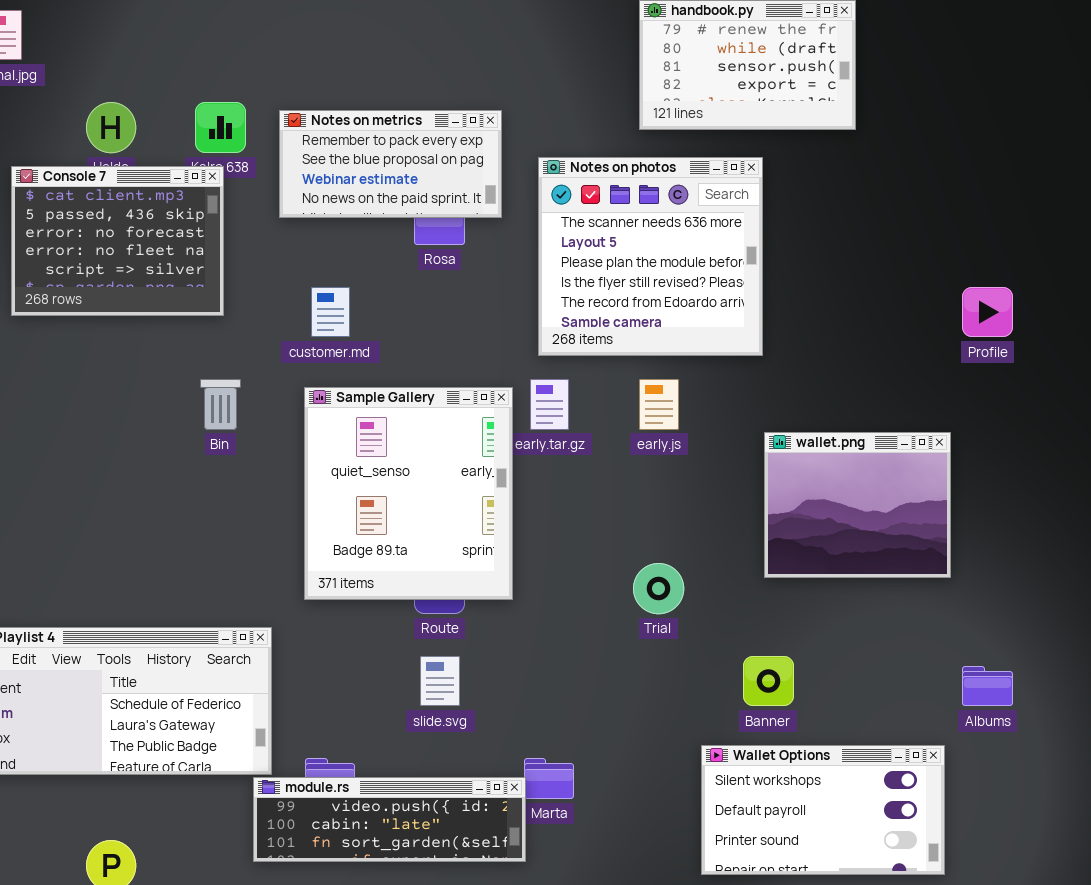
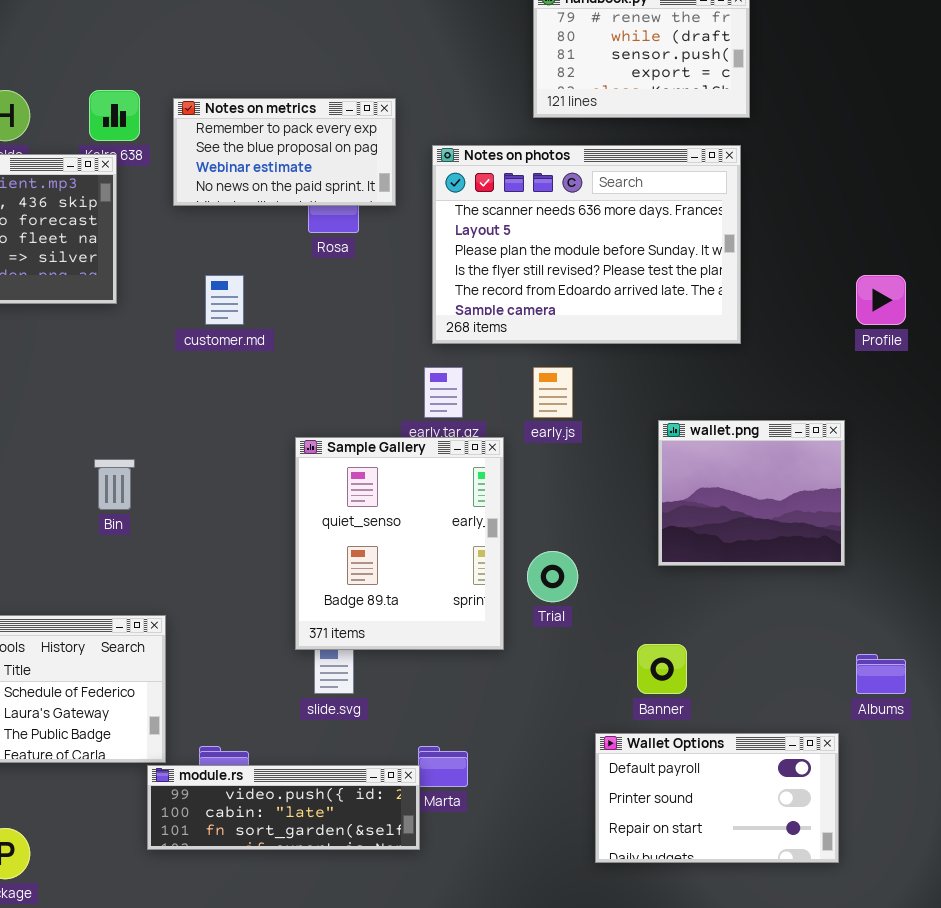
Notes on photos: [538,157,763,356] -> [432,145,741,344], resized
Bin: [200,379,241,430] -> [94,459,135,510], moved
Sample Gallery: [304,387,513,600] -> [295,437,504,650], moved
Wallet Options: [701,745,945,875] -> [595,733,839,863], scrolled down 1 row

